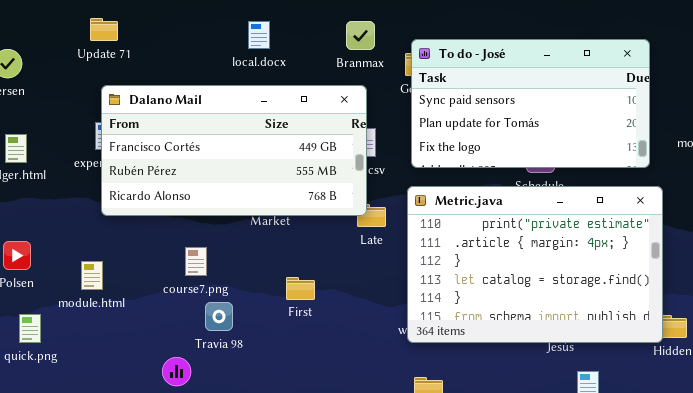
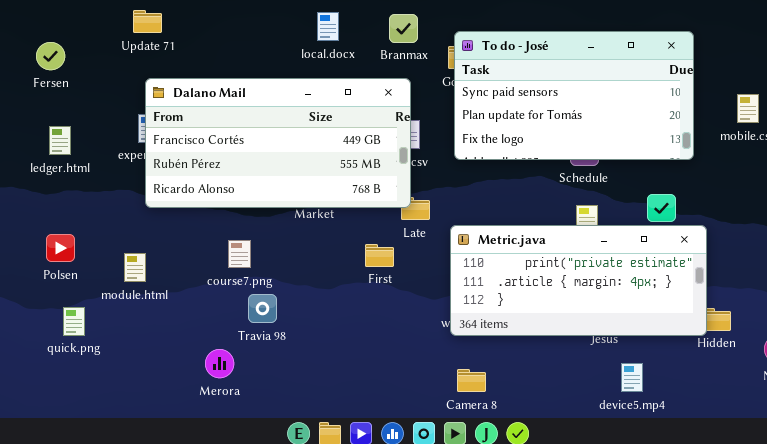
local.docx: [248,21,270,49] -> [317,12,339,41], moved
Metric.java: [407,186,663,343] -> [450,225,707,336], resized
First: [286,277,315,300] -> [365,244,394,267], moved

